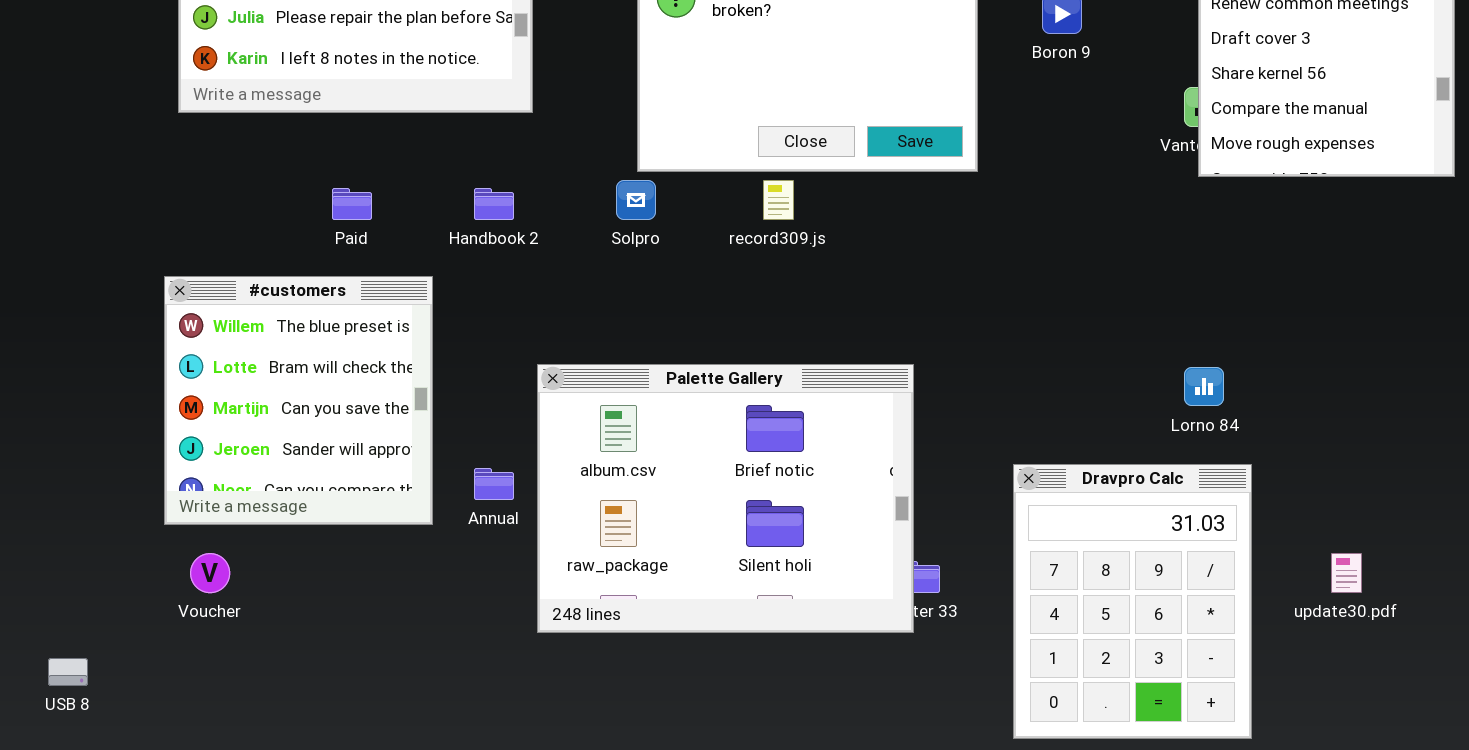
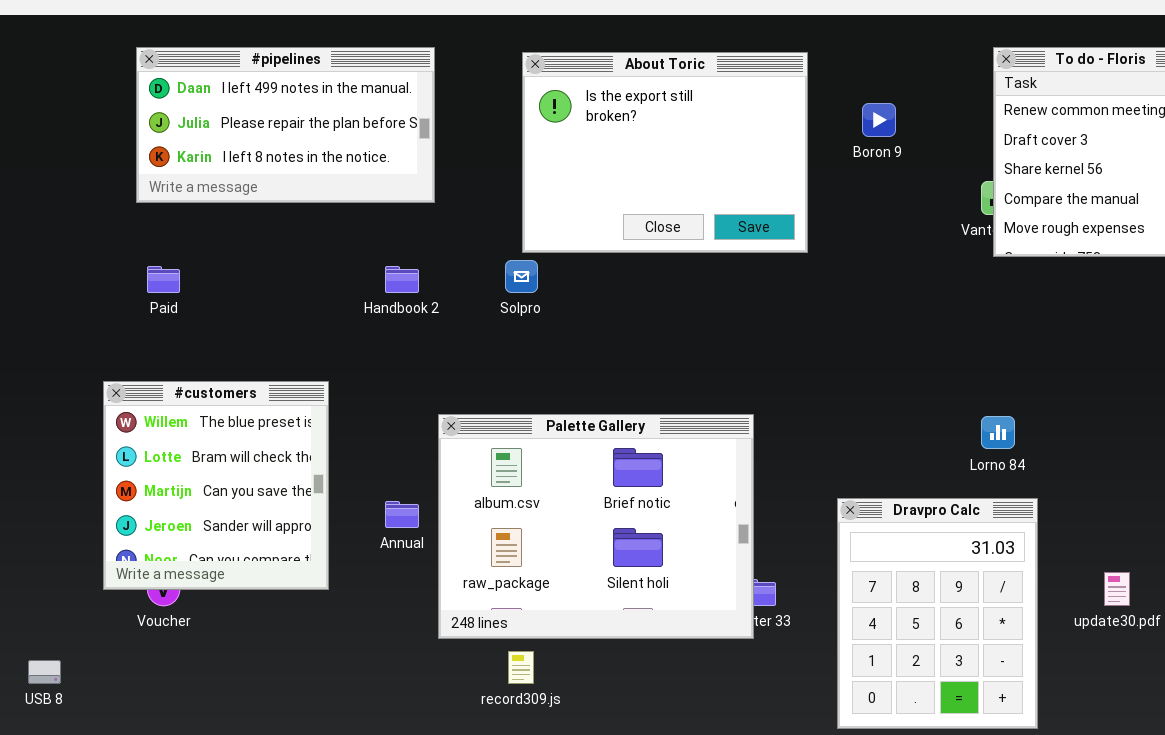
record309.js: [763,180,794,220] -> [508,651,534,684], moved
Paid: [332,188,372,220] -> [147,266,180,293], moved
#customers: [164,276,433,525] -> [103,381,329,590], moved

